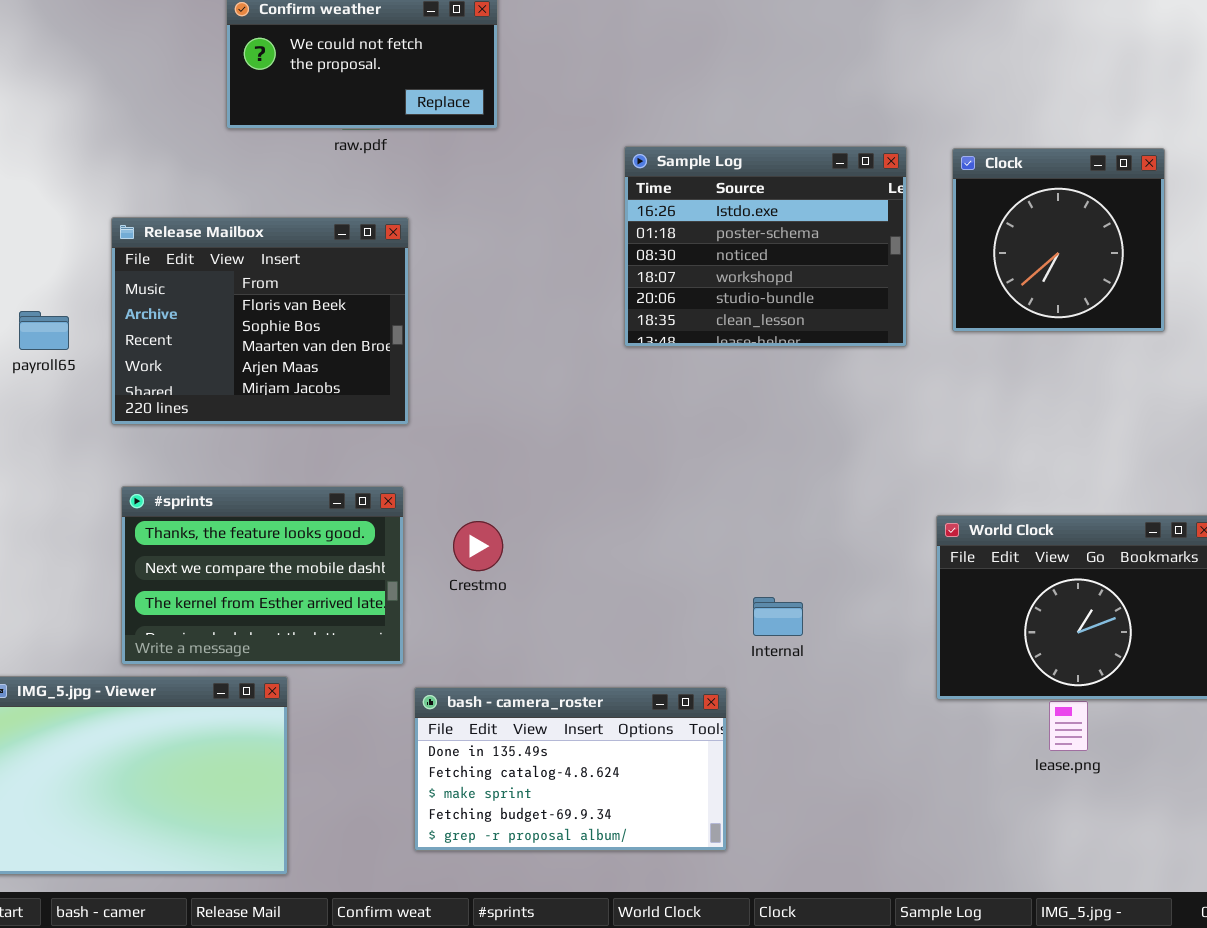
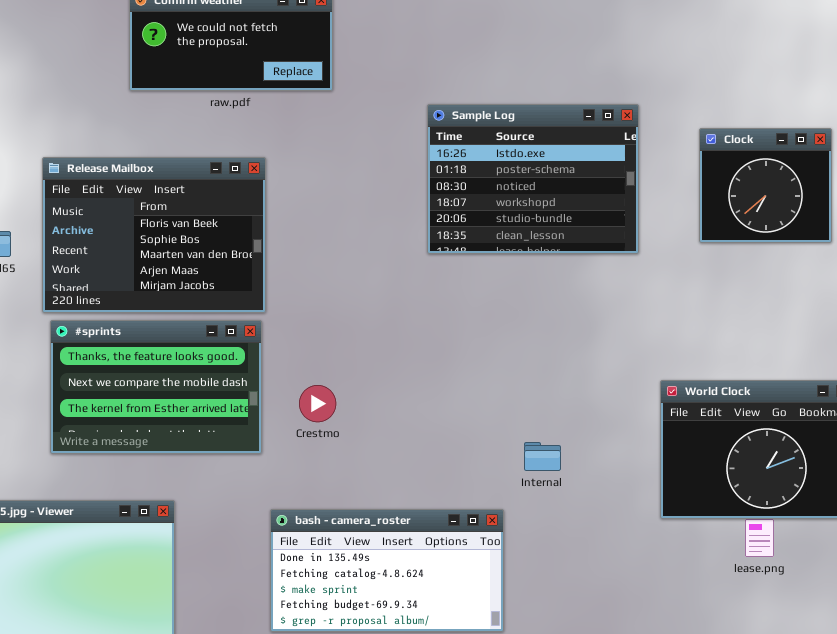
Clock: [952,148,1165,332] -> [699,128,832,243], resized
#sprints: [121,486,404,665] -> [50,320,262,454], moved

